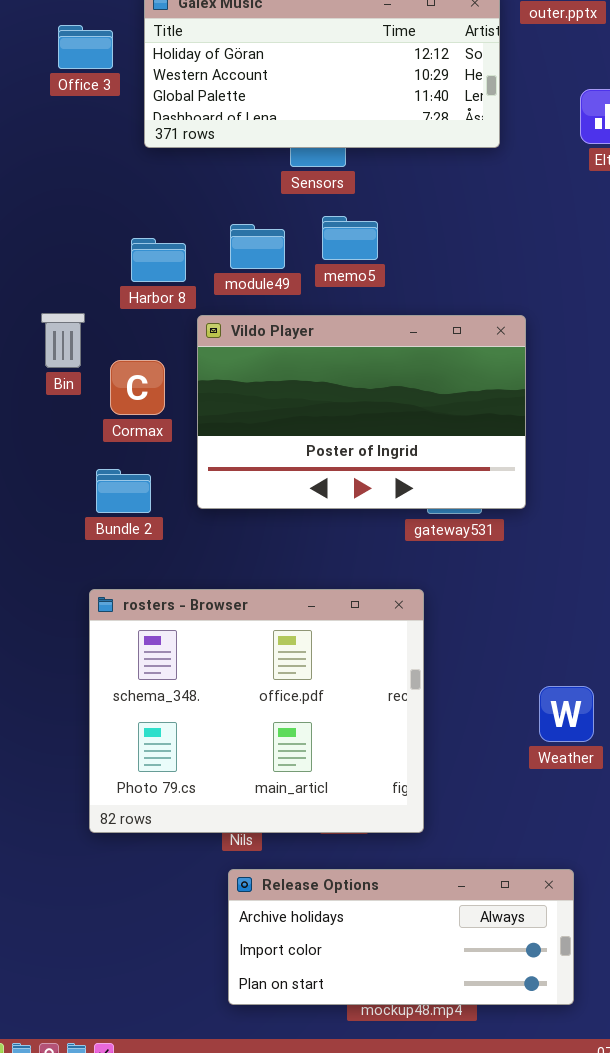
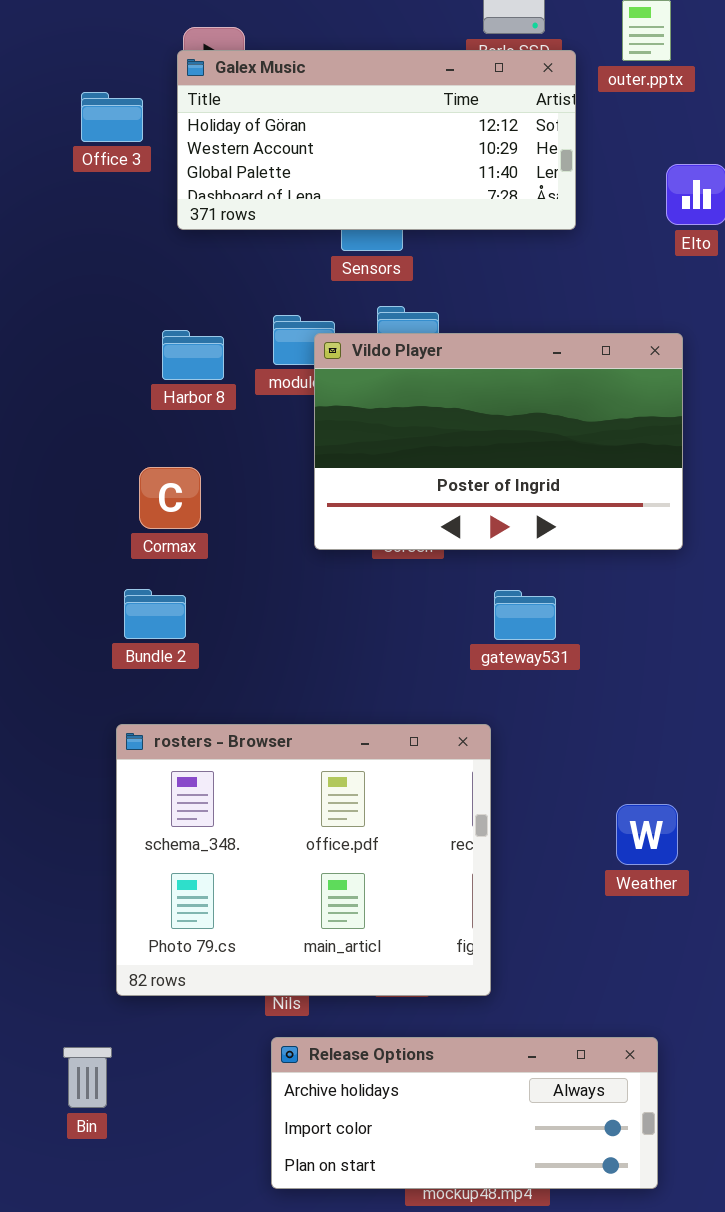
Bin: [41,313,85,368] -> [63,1047,112,1108], moved
Vildo Player: [197,315,526,509] -> [314,333,683,550], moved
Weather: [539,686,594,742] -> [616,804,678,865], moved

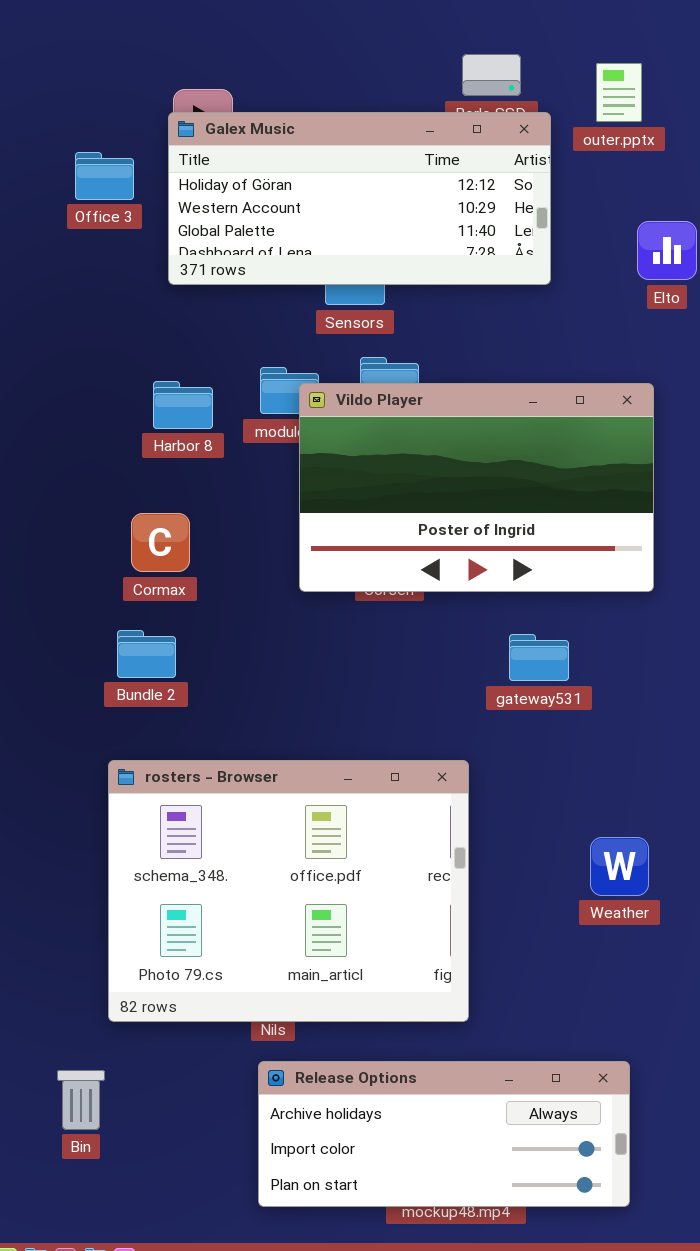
gateway531: [494,590,556,640] -> [509,634,569,681], moved

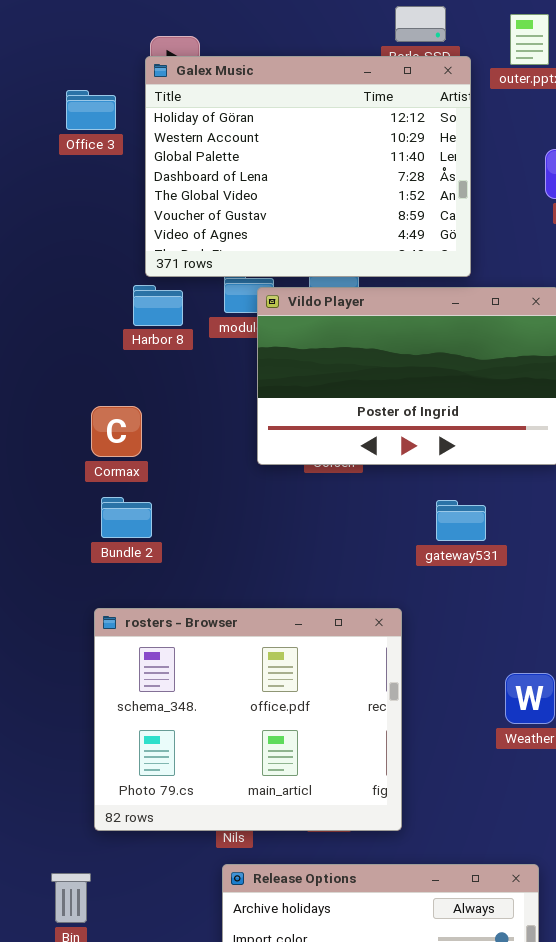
Galex Music: [168,112,551,285] -> [145,56,471,277], resized
Cormax: [131,513,190,572] -> [91,406,142,457], moved

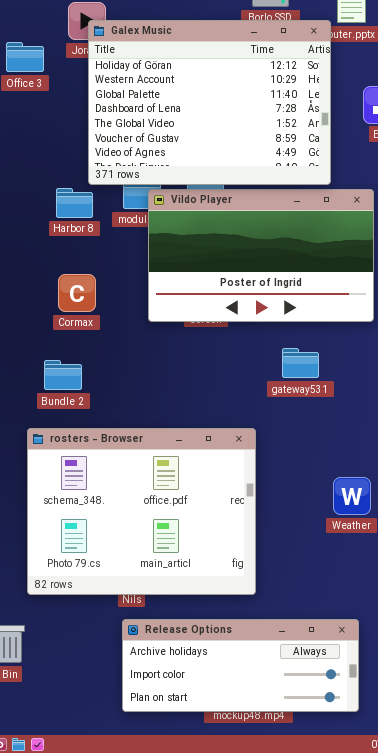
Galex Music: [145,56,471,277] -> [88,20,331,185], moved
Cormax: [91,406,142,457] -> [58,274,96,312], moved
Bundle 2: [101,497,152,538] -> [44,360,82,390], moved

